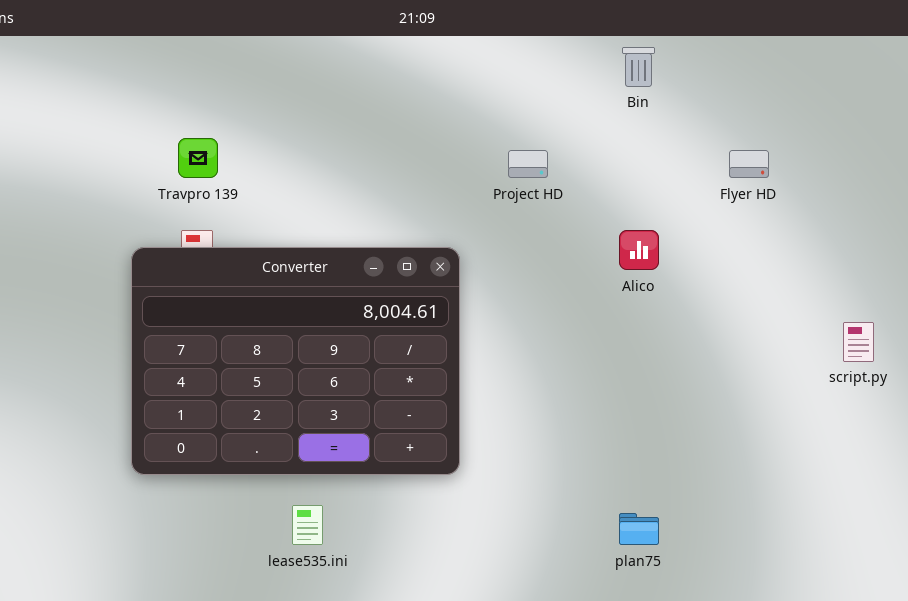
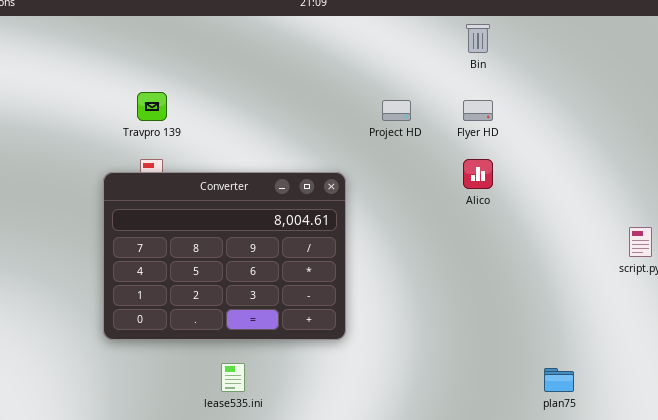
Flyer HD: [729,150,769,178] -> [463,100,493,121], moved
plan75: [619,513,659,545] -> [544,368,574,392], moved

